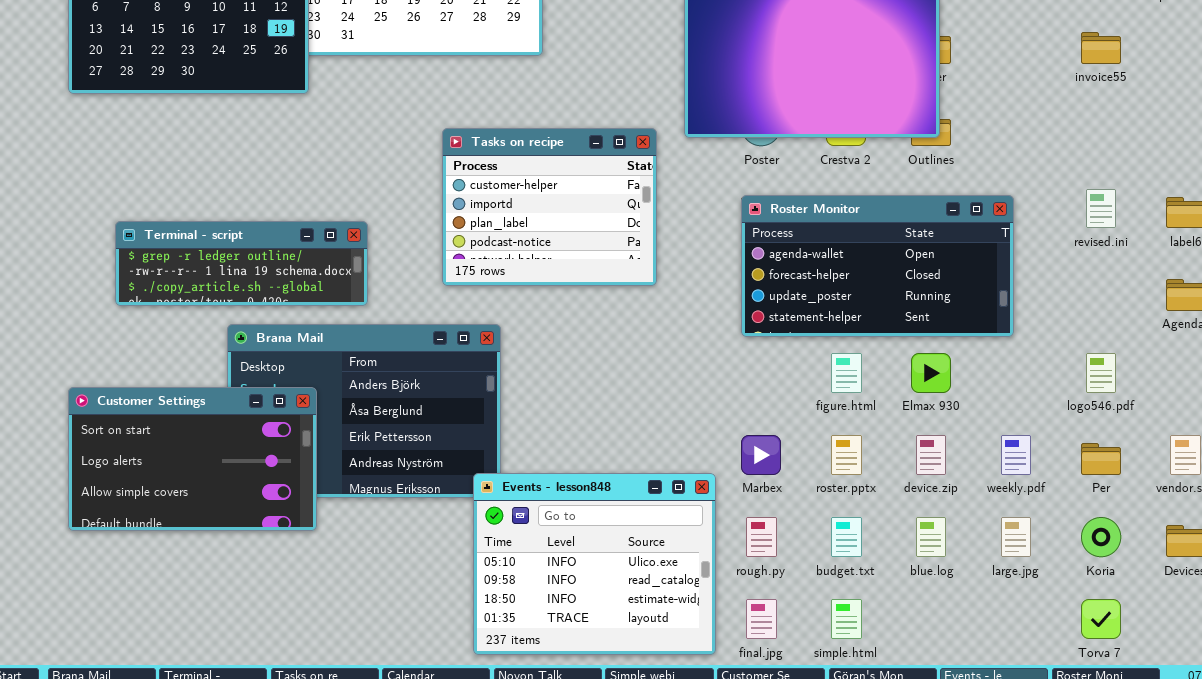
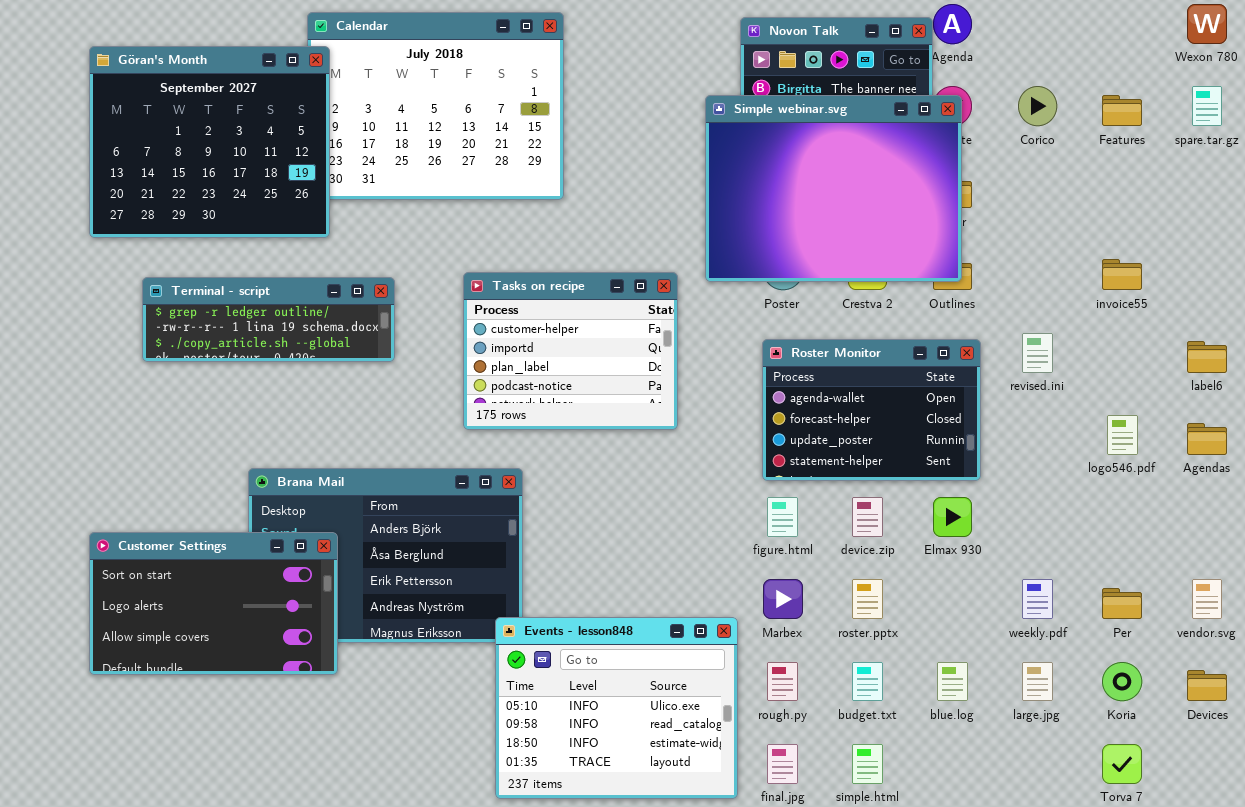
invoice55: [1081,32,1121,64] -> [1102,259,1142,290], moved
revised.ini: [1086,189,1116,228] -> [1022,333,1053,373], moved
Roster Monitor: [741,195,1014,337] -> [762,339,981,481], resized
Terminal - script: [115,221,368,306] -> [142,277,395,362], moved
figure.html: [831,353,862,393] -> [767,497,798,537], moved
logo546.pdf: [1086,353,1116,393] -> [1107,415,1138,455], moved
device.zip: [916,435,946,475] -> [852,497,883,537], moved

